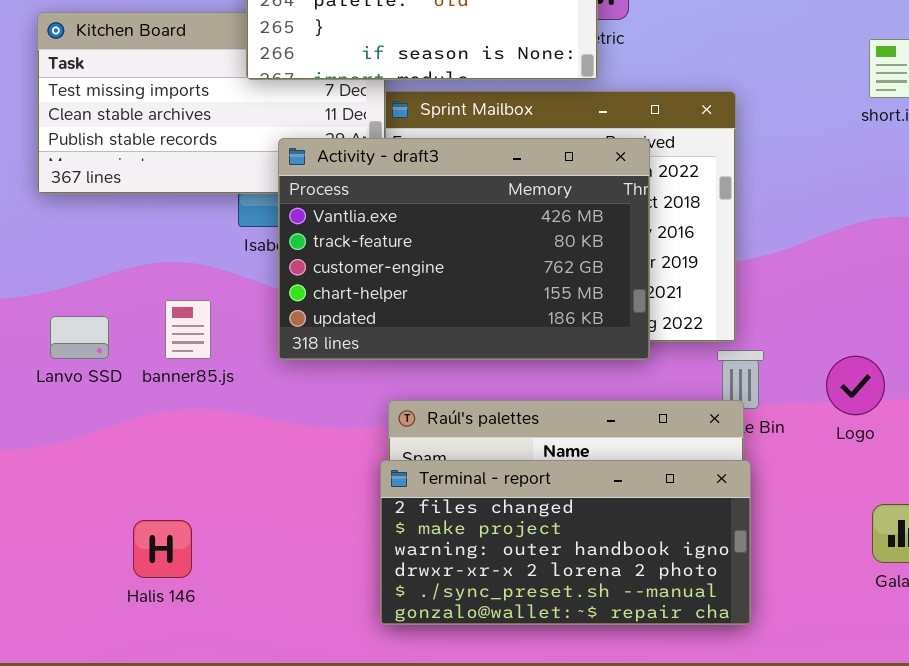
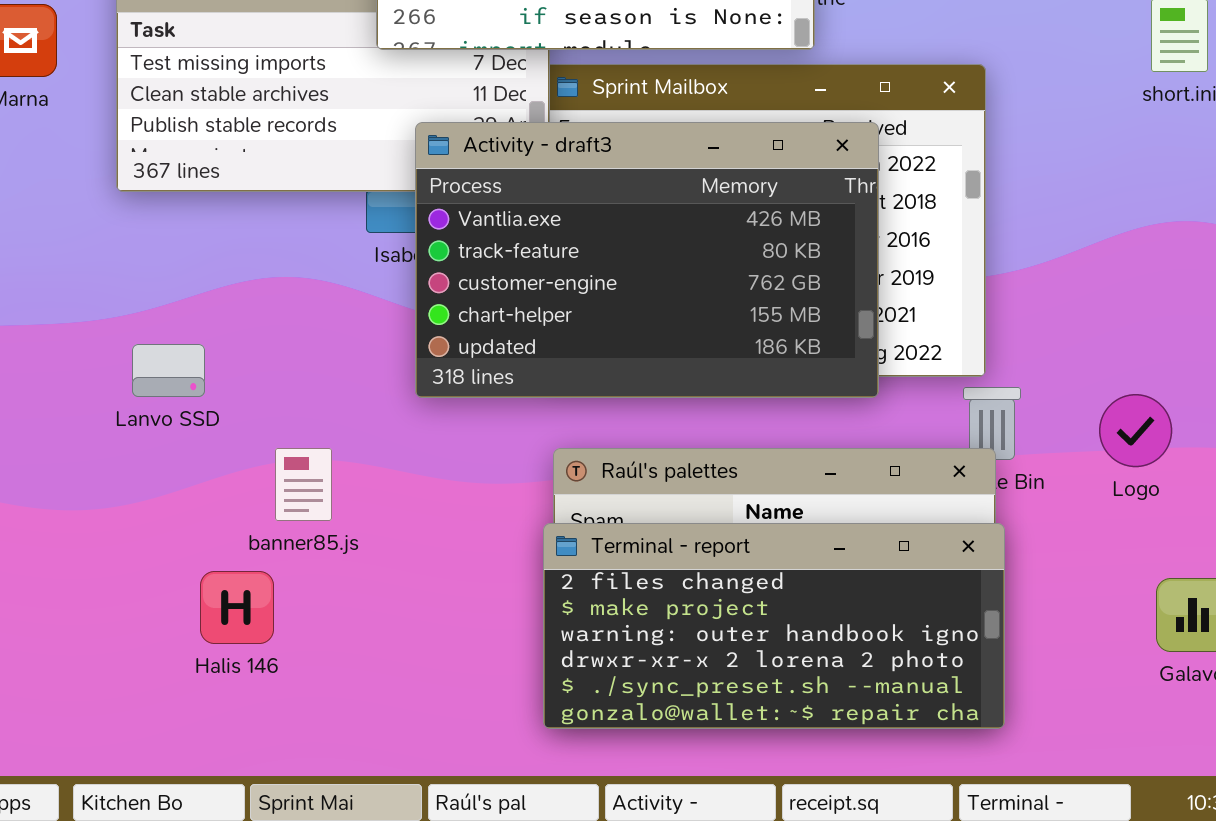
banner85.js: [165,300,211,359] -> [275,448,332,521], moved
Halis 146: [133,520,192,578] -> [200,571,274,644], moved

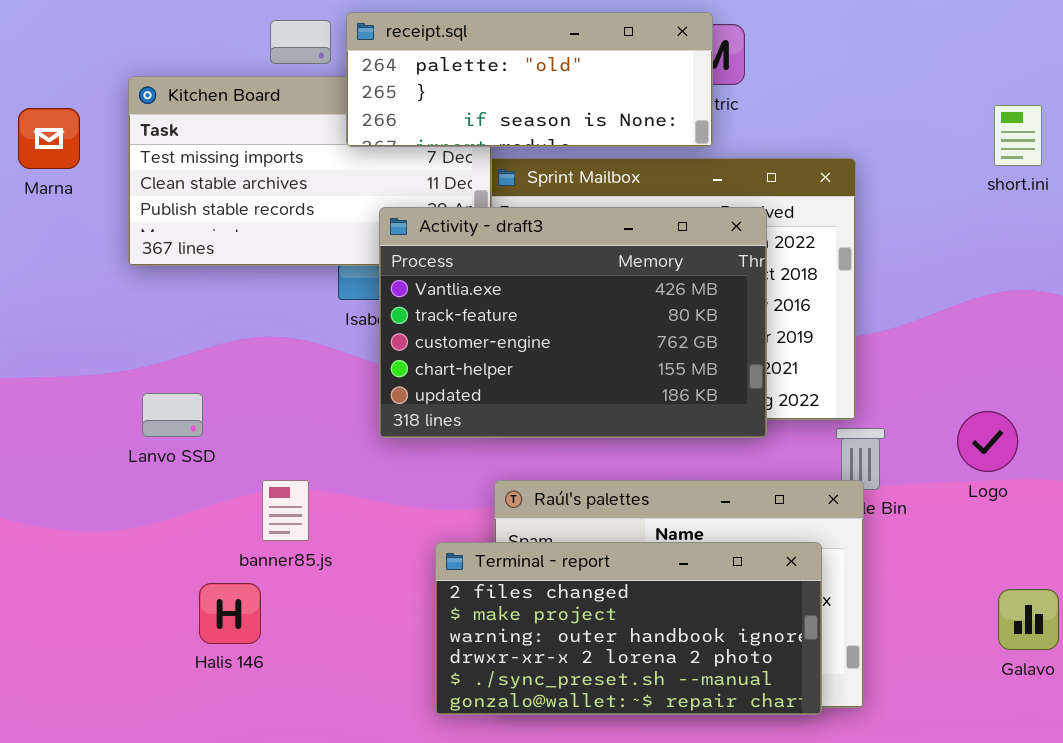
Logo: [1099,394,1172,467] -> [957,411,1018,472], moved
Terminal - report: [543,523,1005,729] -> [435,542,822,715], moved

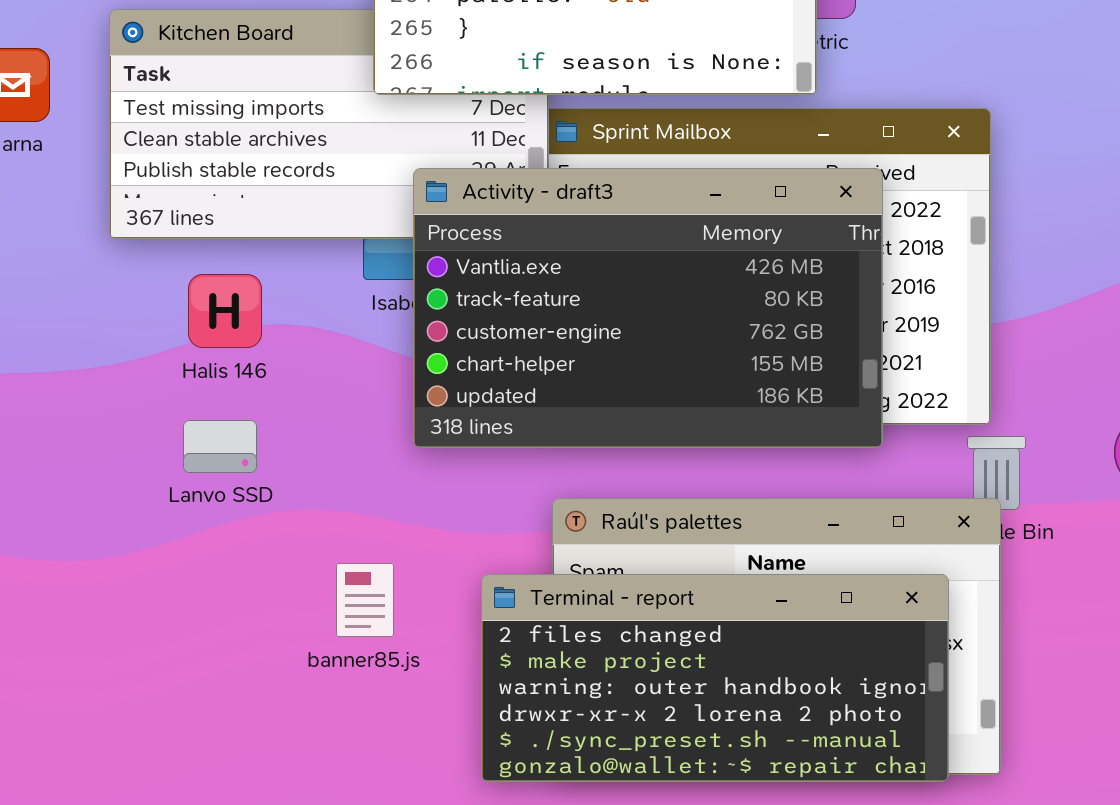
Lanvo SSD: [142,393,203,437] -> [183,420,257,473], moved
banner85.js: [262,480,309,541] -> [336,563,394,637], moved
Halis 146: [199,583,261,644] -> [188,274,262,348], moved

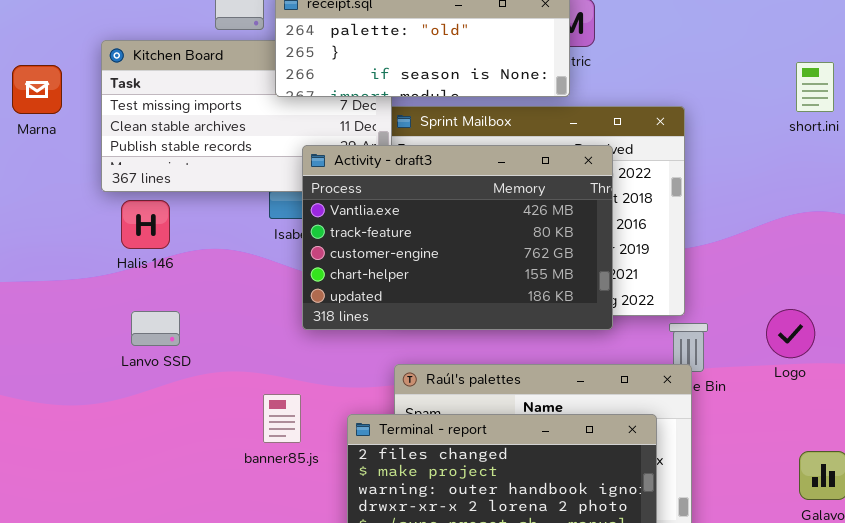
Halis 146: [188,274,262,348] -> [121,200,170,249], moved
Lanvo SSD: [183,420,257,473] -> [131,311,180,346], moved
banner85.js: [336,563,394,637] -> [263,394,301,443], moved

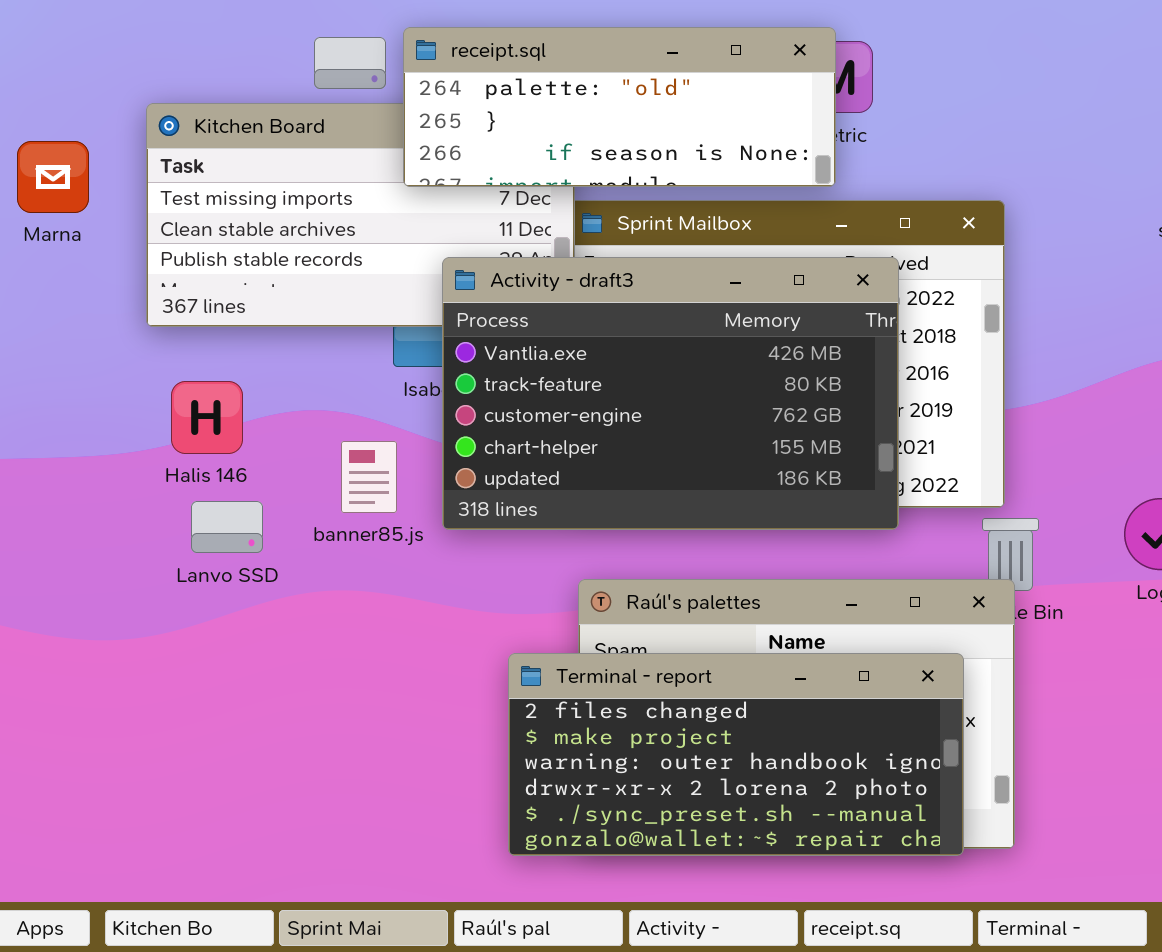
Halis 146: [121,200,170,249] -> [171,381,243,454], moved
banner85.js: [263,394,301,443] -> [341,441,397,513], moved

